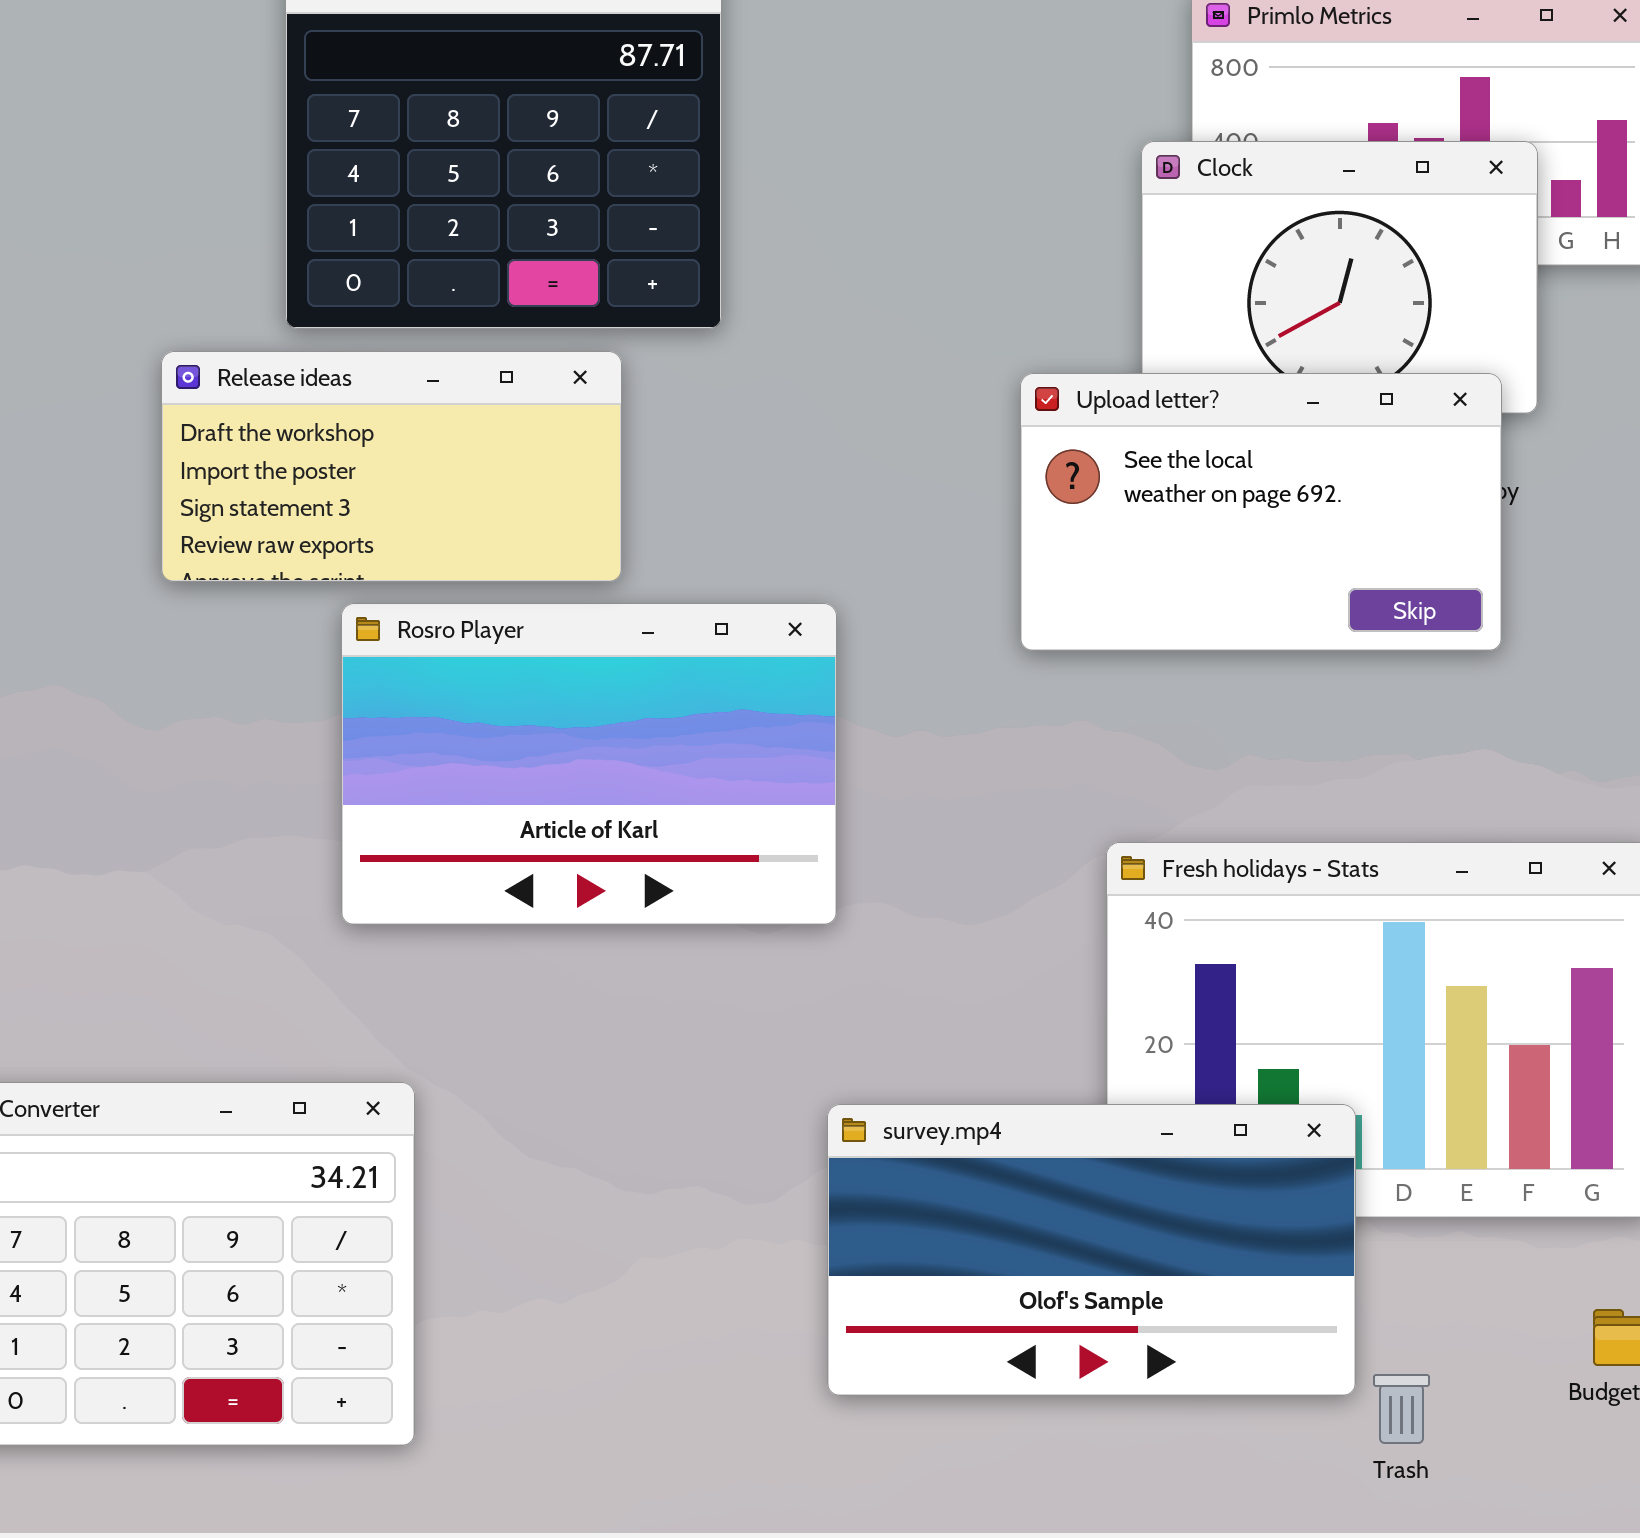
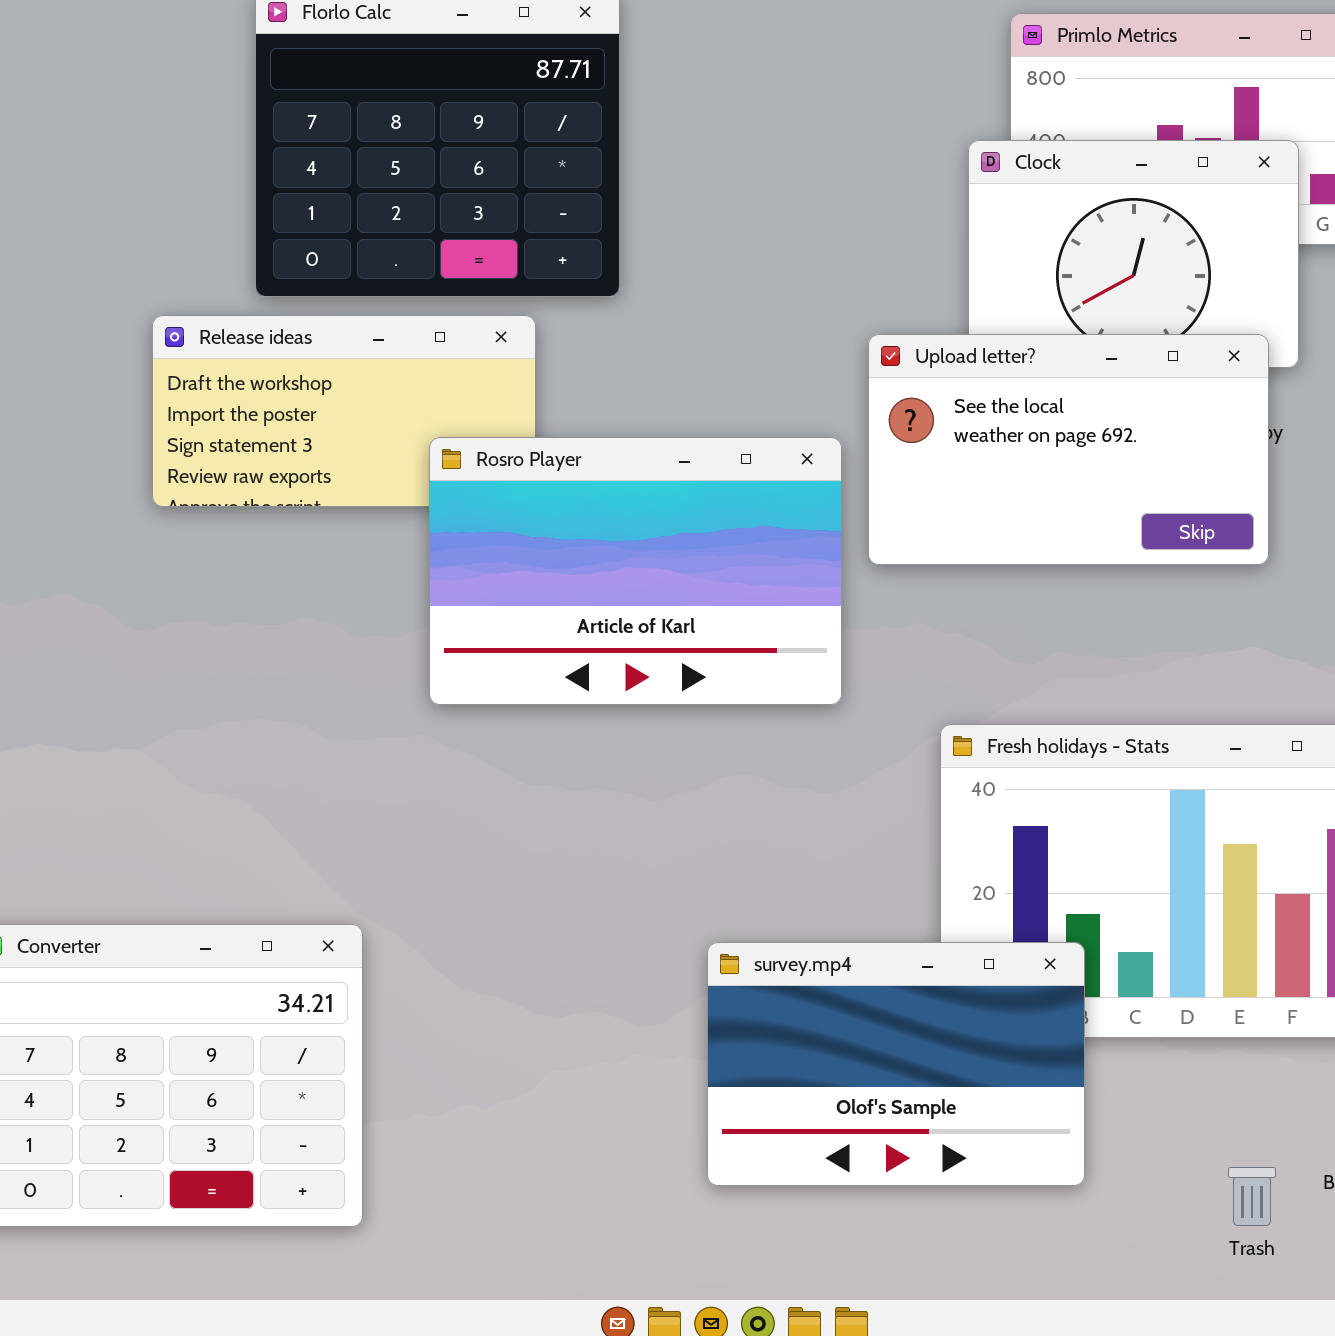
Rosro Player: [341,603,837,925] -> [429,437,842,705], moved
survey.mp4: [827,1104,1356,1396] -> [707,942,1085,1186], resized
Trash: [1373,1374,1430,1444] -> [1228,1167,1276,1226], moved

